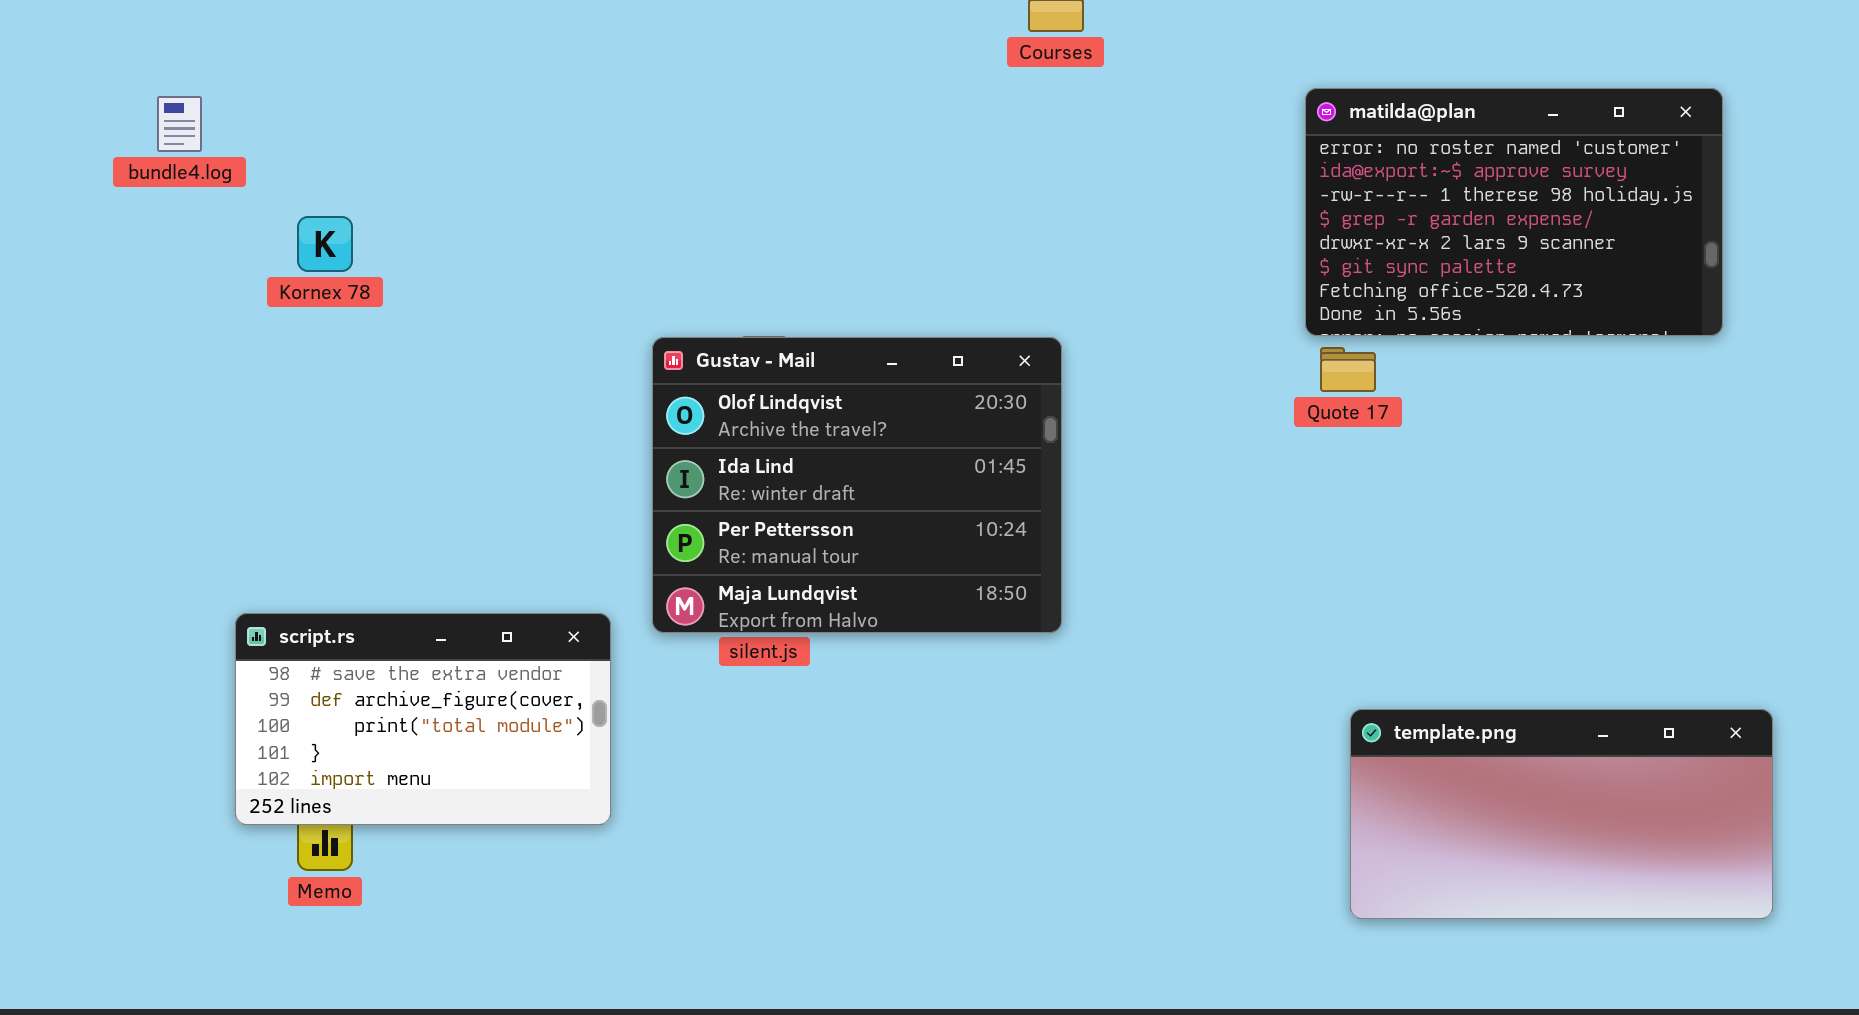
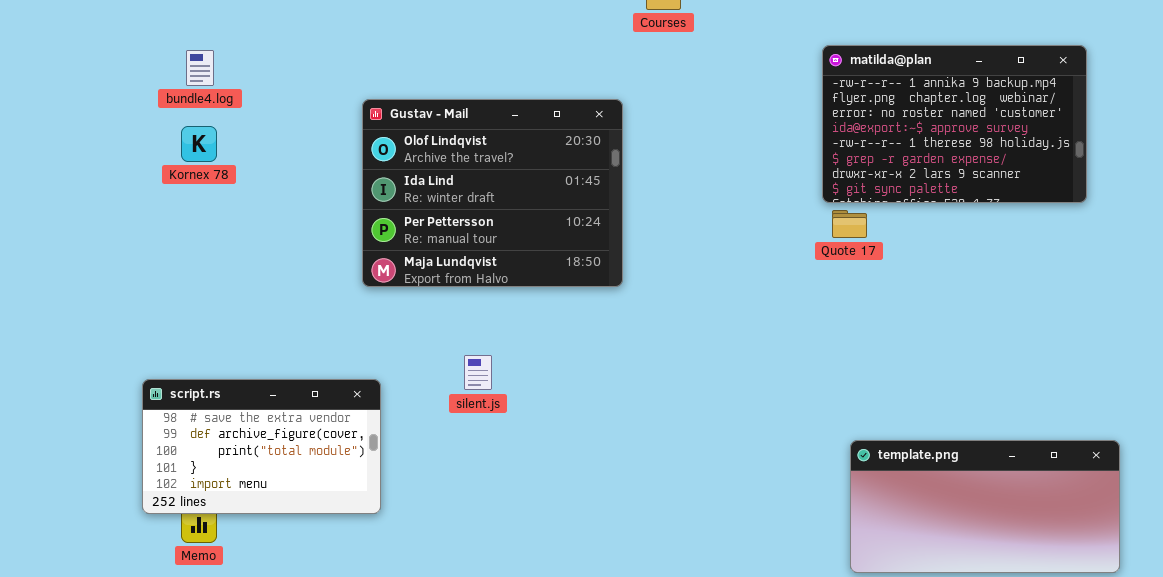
matilda@plan: [1305,88,1723,336] -> [822,45,1087,203], scrolled up 2 rows
bundle4.log: [157,96,202,152] -> [186,50,214,86], moved
Gustav - Mail: [652,337,1062,633] -> [362,99,623,287], moved

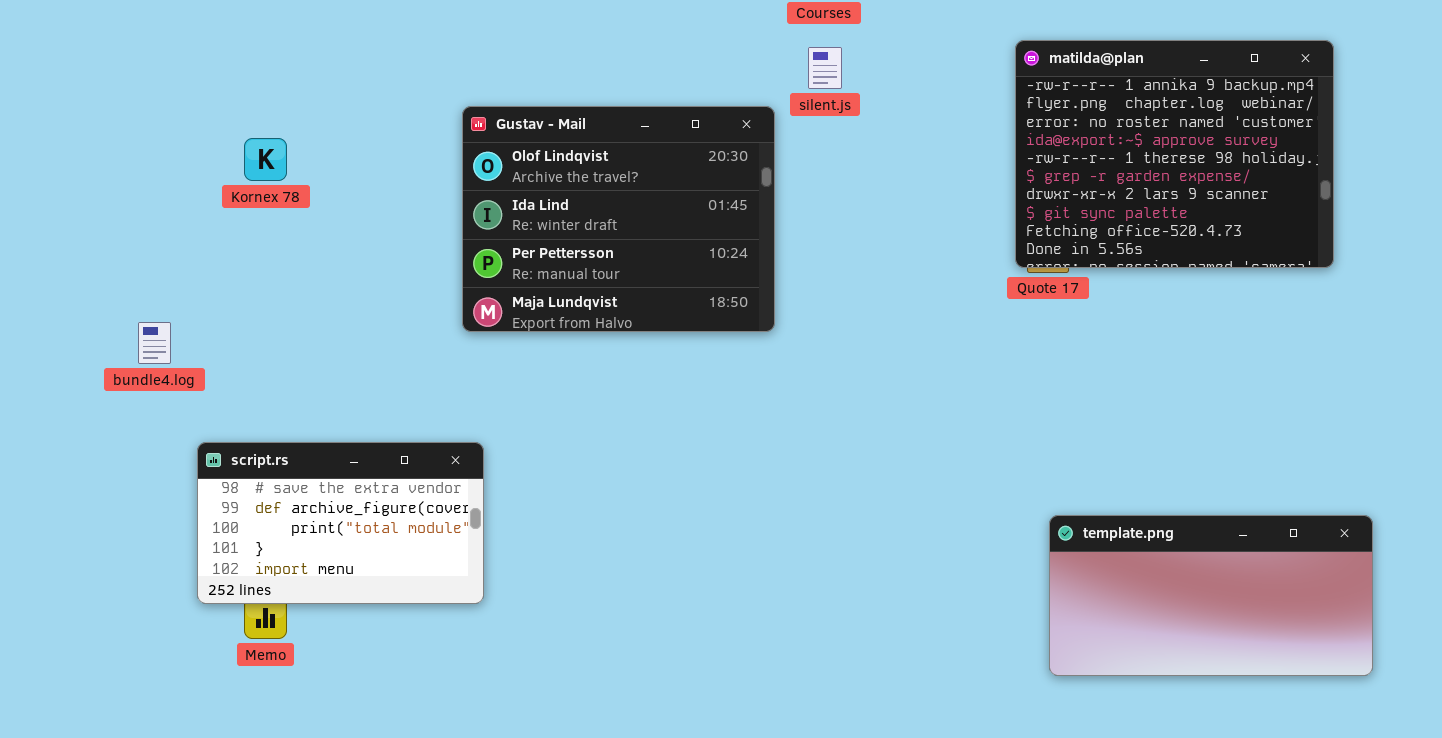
matilda@plan: [822,45,1087,203] -> [1015,40,1334,268], resized
bundle4.log: [186,50,214,86] -> [138,322,171,364], moved
silent.js: [464,355,492,390] -> [808,47,842,89], moved

